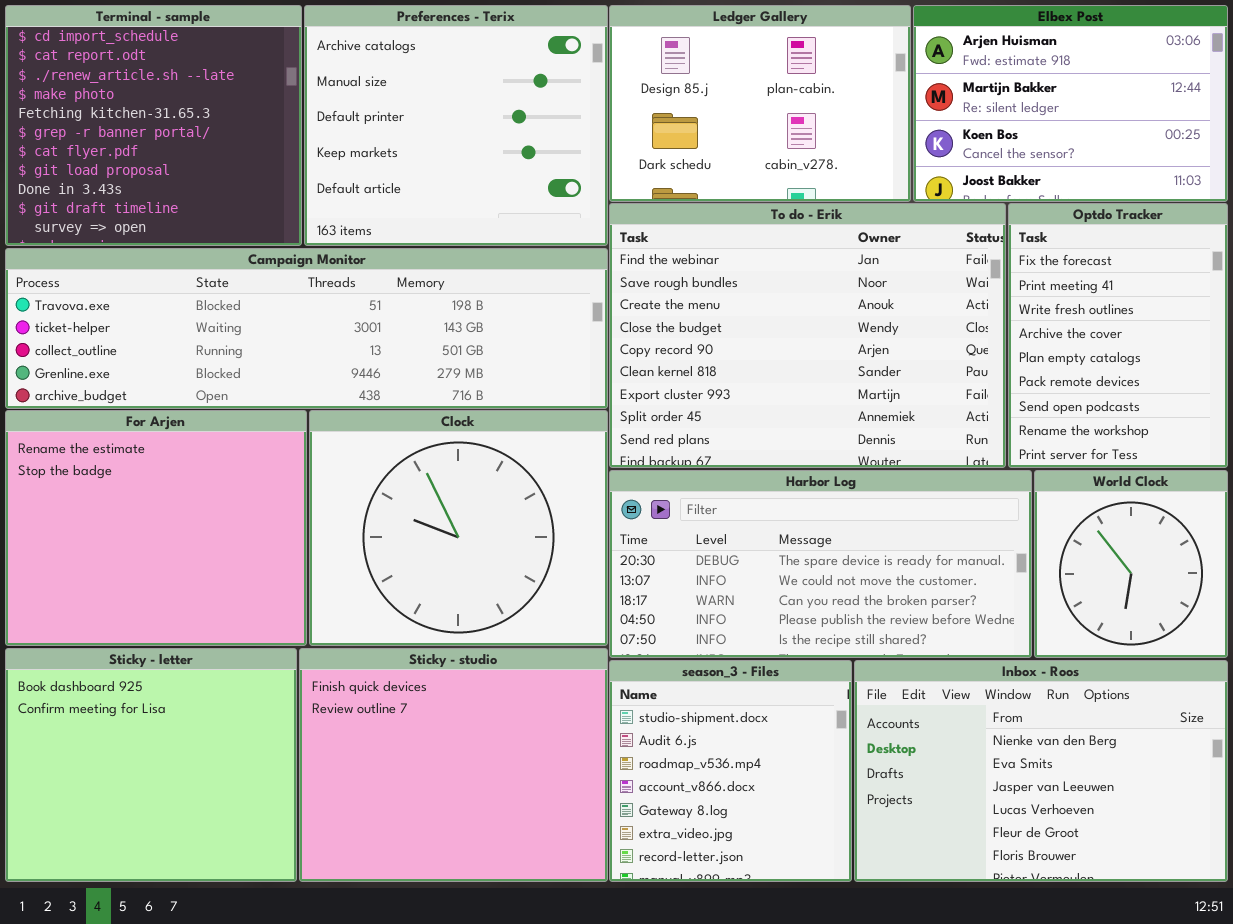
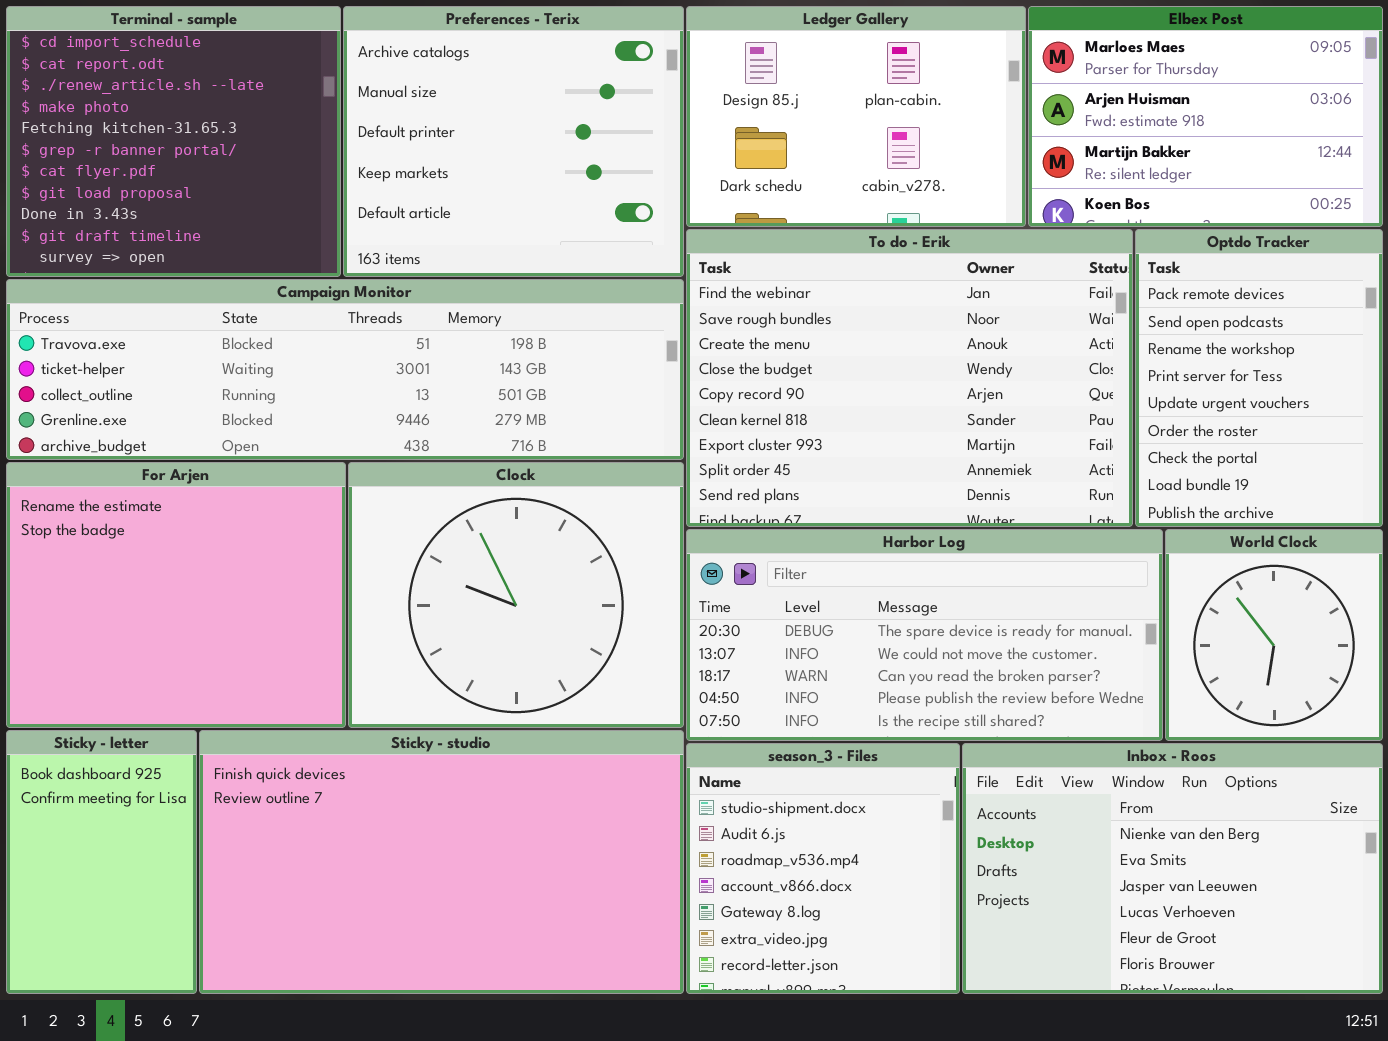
Elbex Post: [913,5,1228,202] -> [1028,6,1383,227], scrolled up 1 row
Optdo Tracker: [1008,203,1228,468] -> [1135,229,1383,527], scrolled down 5 rows
Sticky - letter: [5,648,297,882] -> [6,730,197,994], resized
Sticky - studio: [299,648,608,882] -> [199,730,684,994], resized

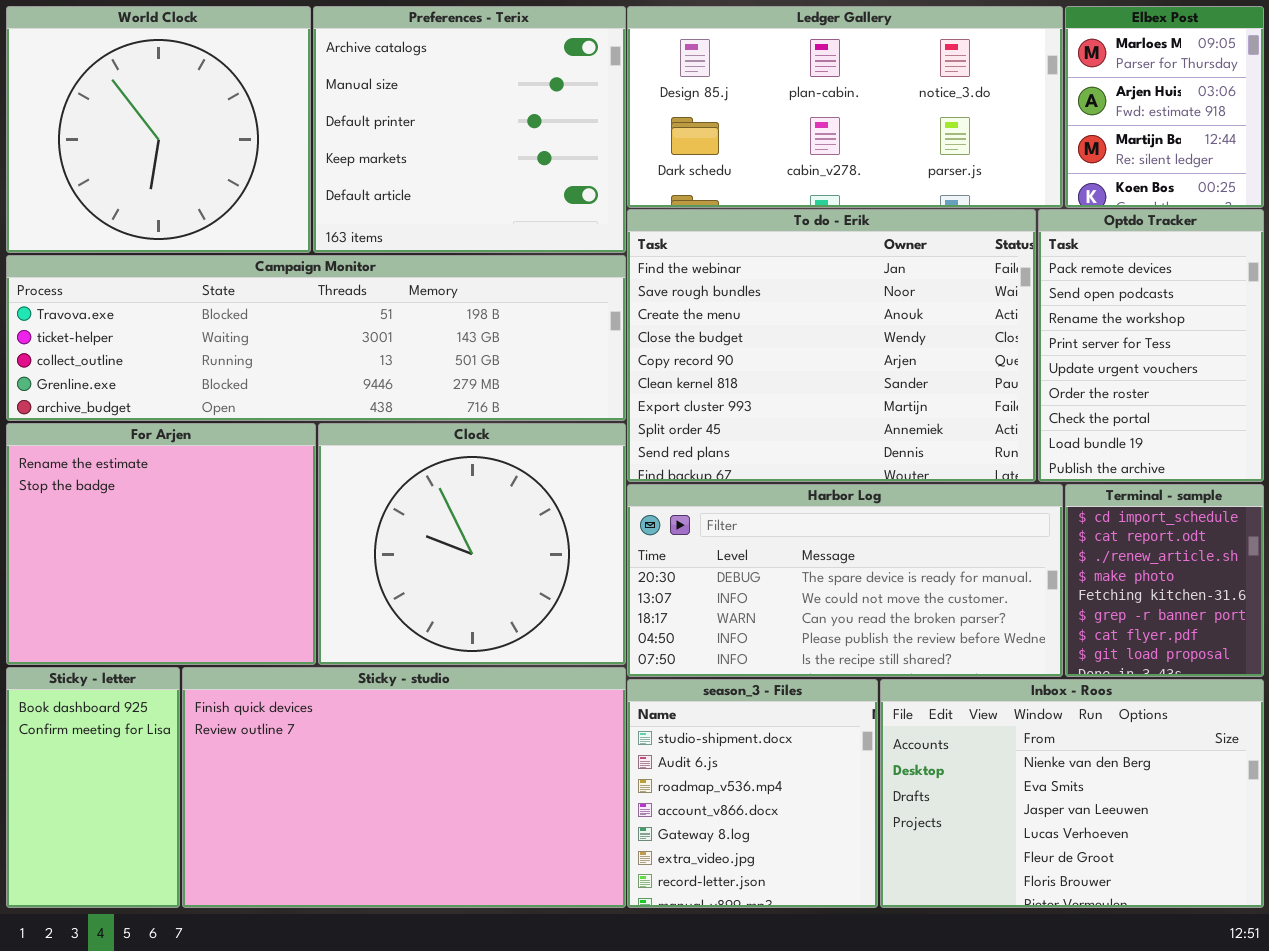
Terminal - sample: [6,6,341,277] -> [1065,484,1264,677], moved, resized
Ledger Gallery: [686,6,1026,227] -> [627,6,1063,208], resized
Elbex Post: [1028,6,1383,227] -> [1065,6,1264,208], resized
World Clock: [1165,529,1383,741] -> [6,6,311,253], moved, resized

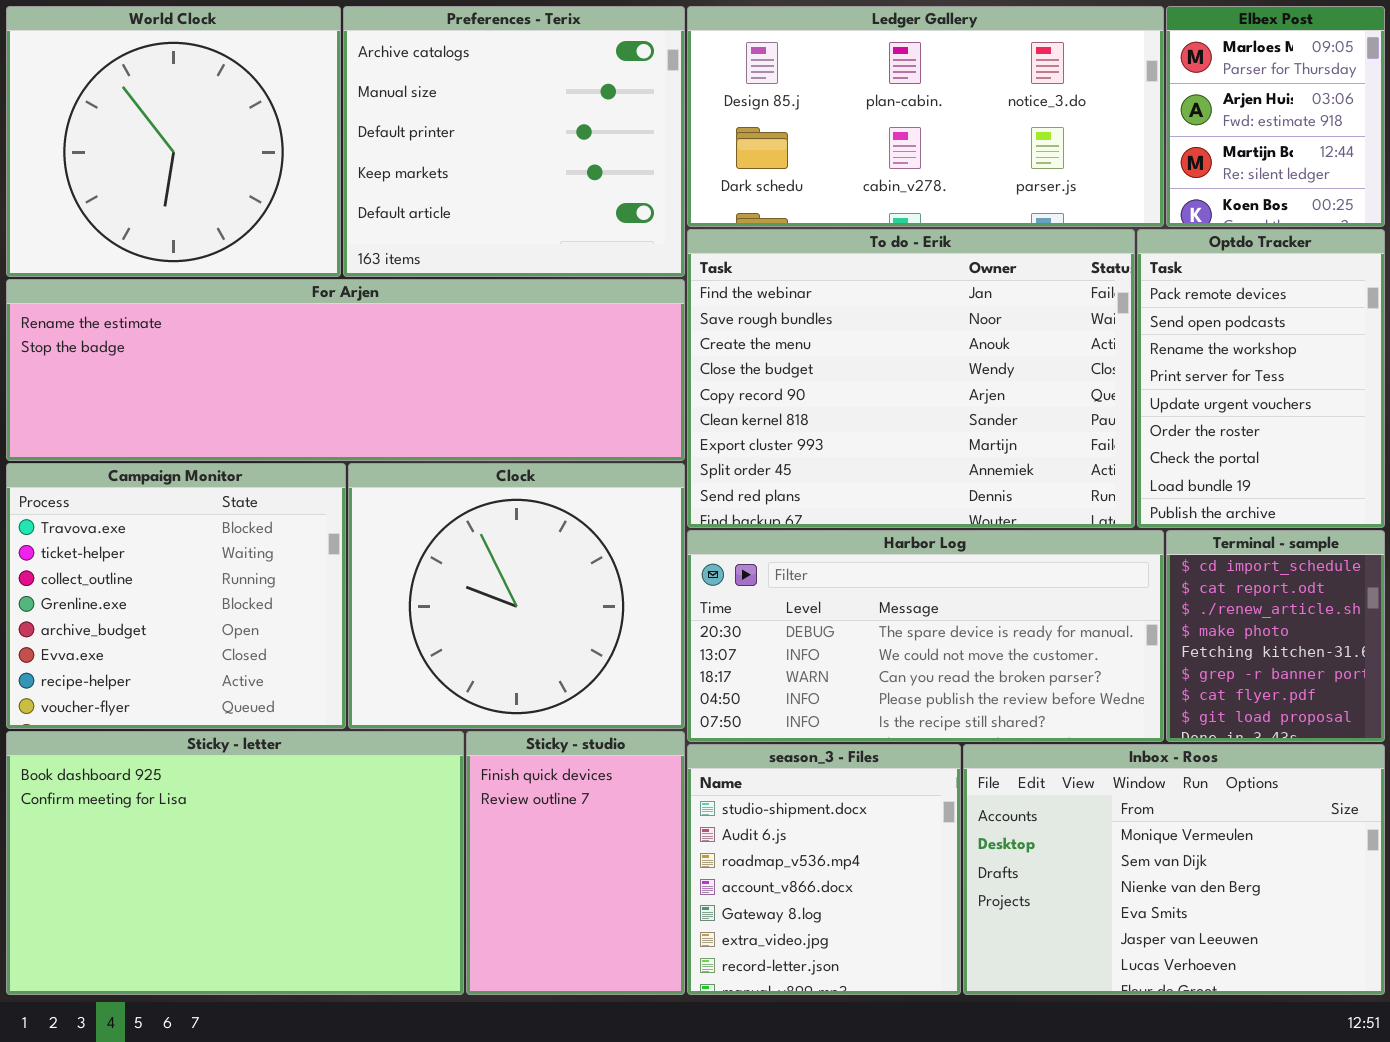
Campaign Monitor: [6,255,626,421] -> [6,463,346,729], moved, resized
For Arjen: [6,423,316,665] -> [6,279,685,461], moved, resized
Sticky - letter: [6,667,180,908] -> [6,731,464,995], resized
Sticky - studio: [182,667,626,908] -> [466,731,685,995], resized
Inbox - Roos: [880,679,1264,908] -> [963,744,1385,995], scrolled up 2 rows

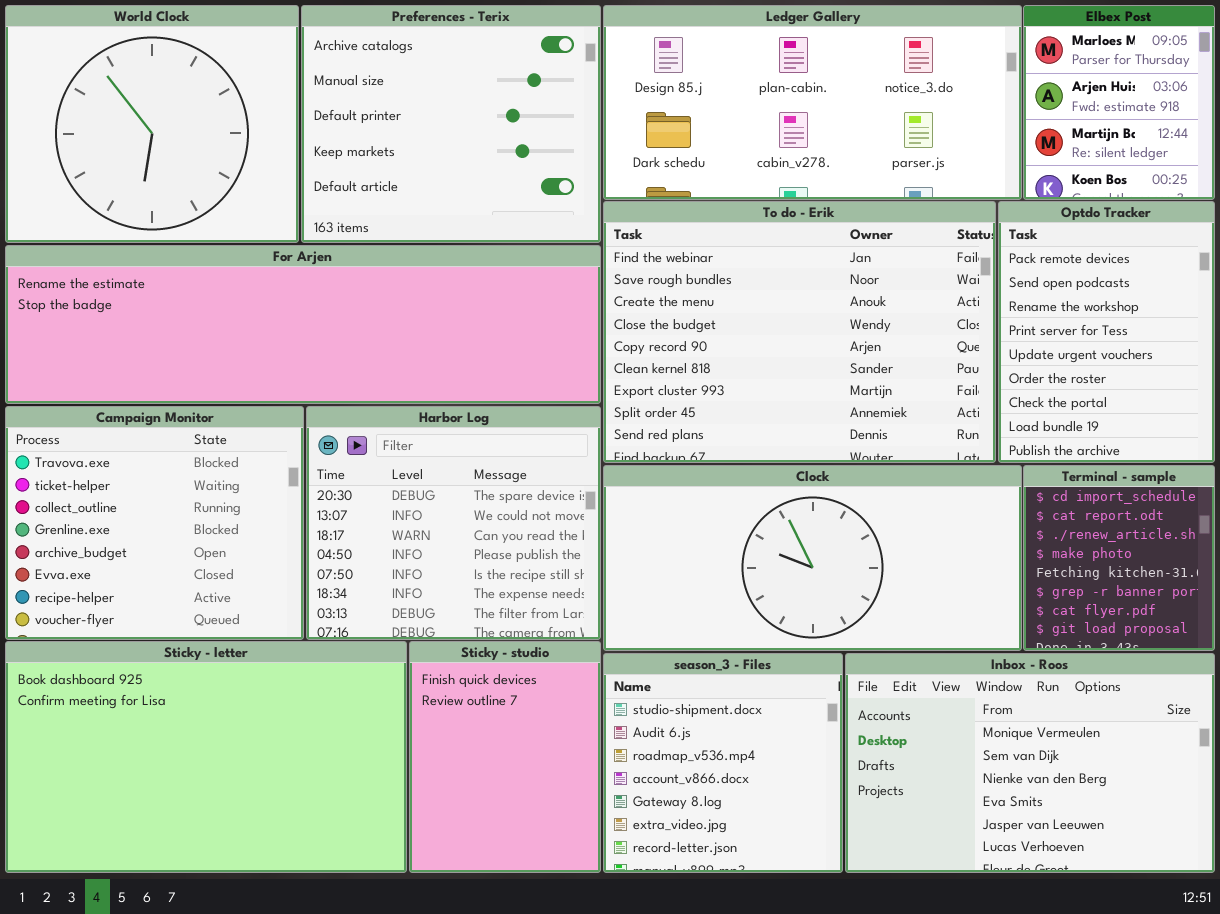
Clock: [348,463,685,729] -> [603,465,1022,651], moved, resized
Harbor Log: [687,530,1164,742] -> [306,406,601,640], moved, resized

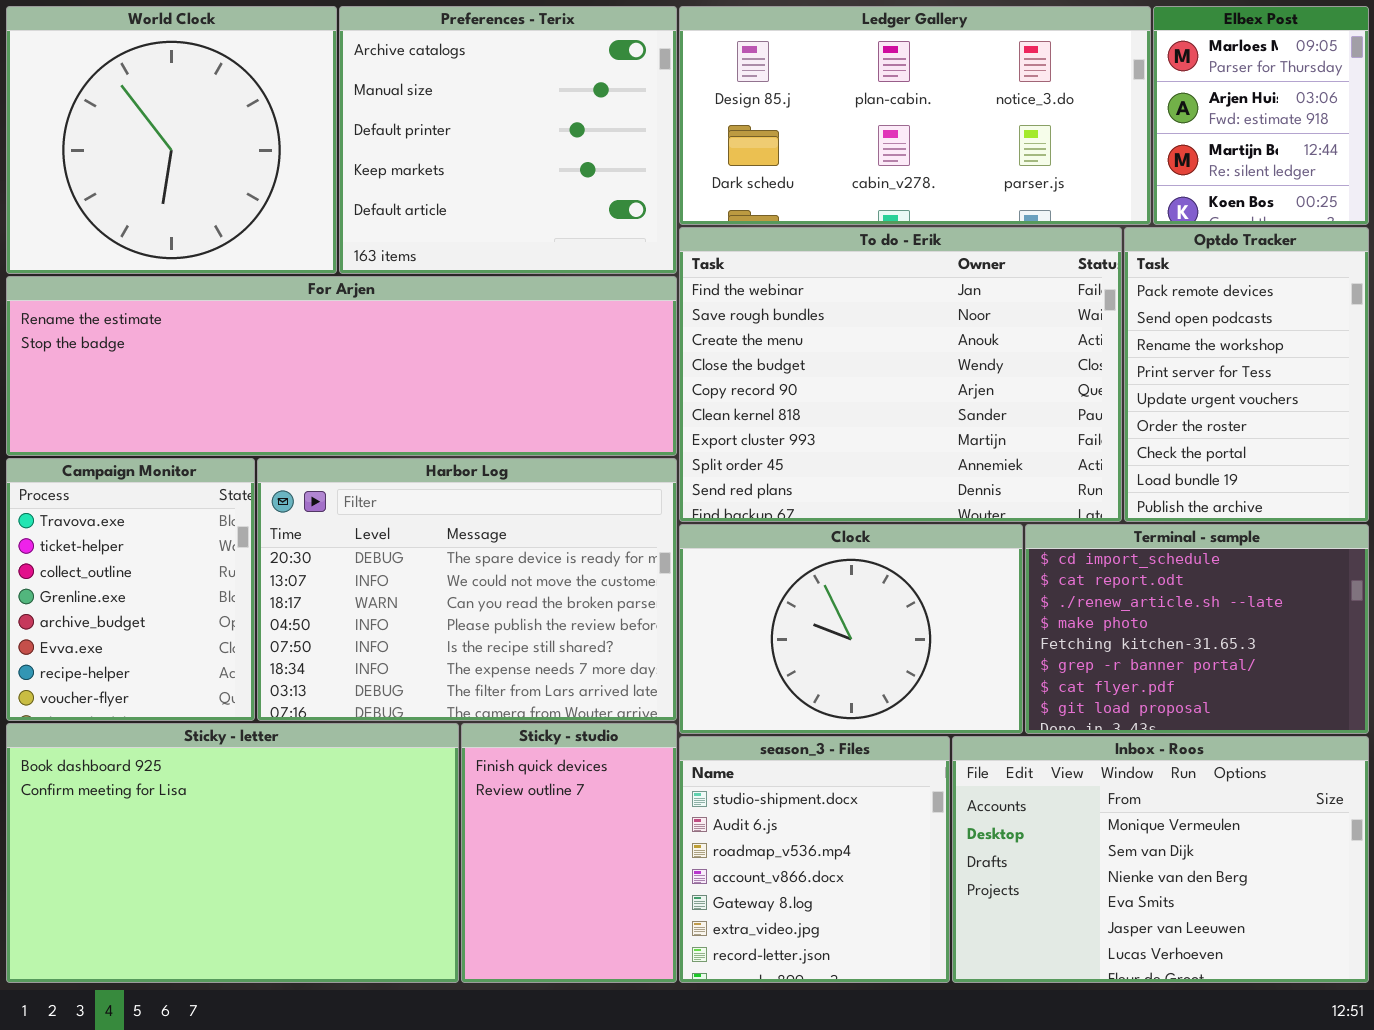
Campaign Monitor: [5,406,304,640] -> [6,458,255,721], resized
Harbor Log: [306,406,601,640] -> [257,458,677,721], resized
Clock: [603,465,1022,651] -> [679,524,1023,734], resized
Terminal - sample: [1023,465,1215,651] -> [1025,524,1369,734], resized

